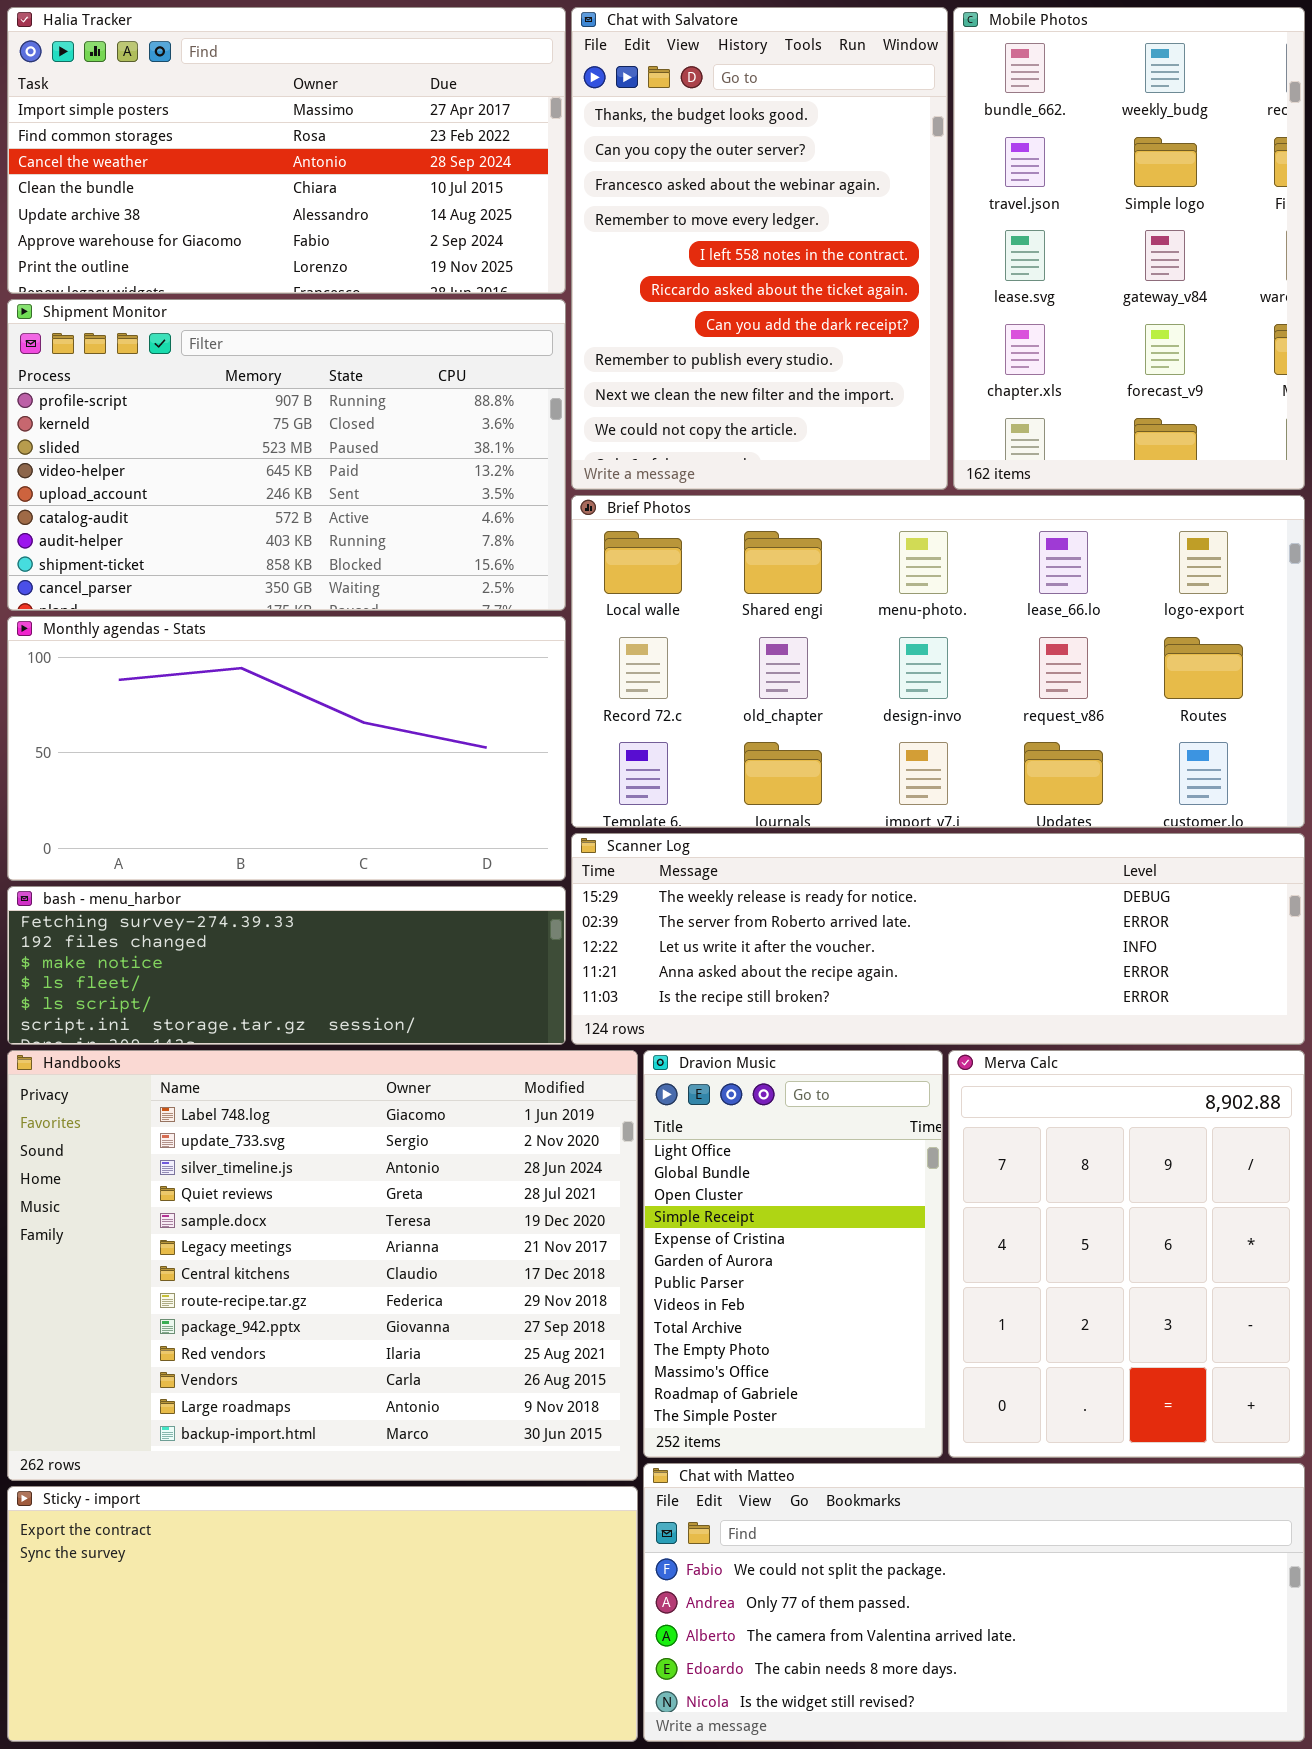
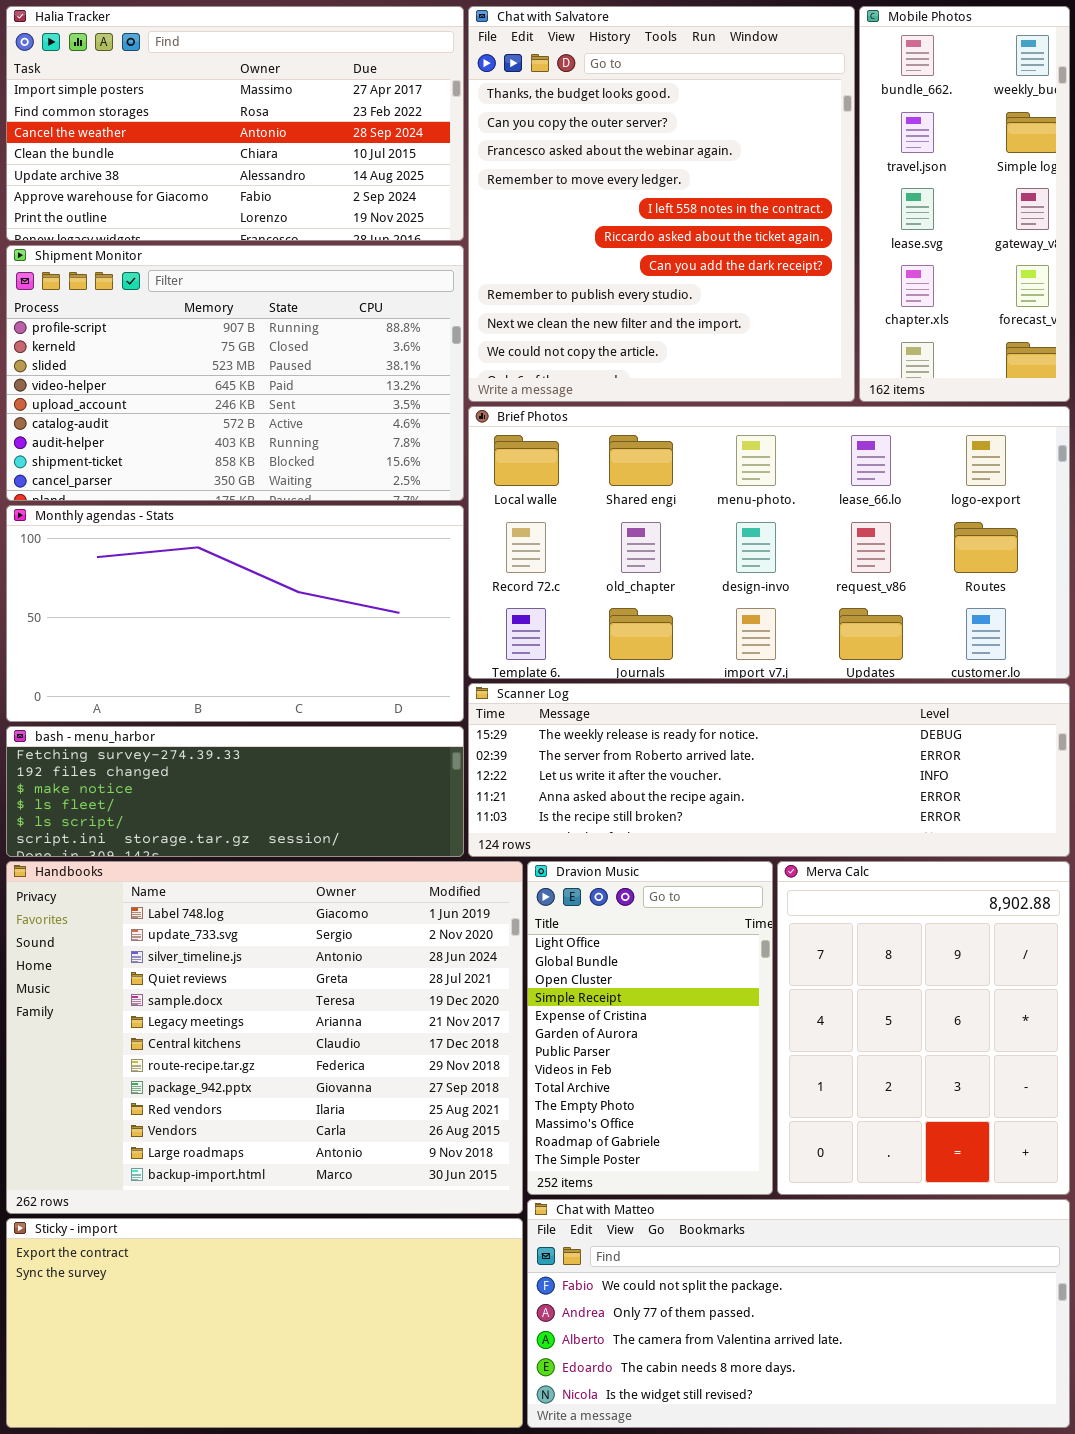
Chat with Salvatore: [571,7,948,490] -> [468,6,855,402], resized
Mobile Photos: [953,7,1305,490] -> [859,6,1070,402], resized

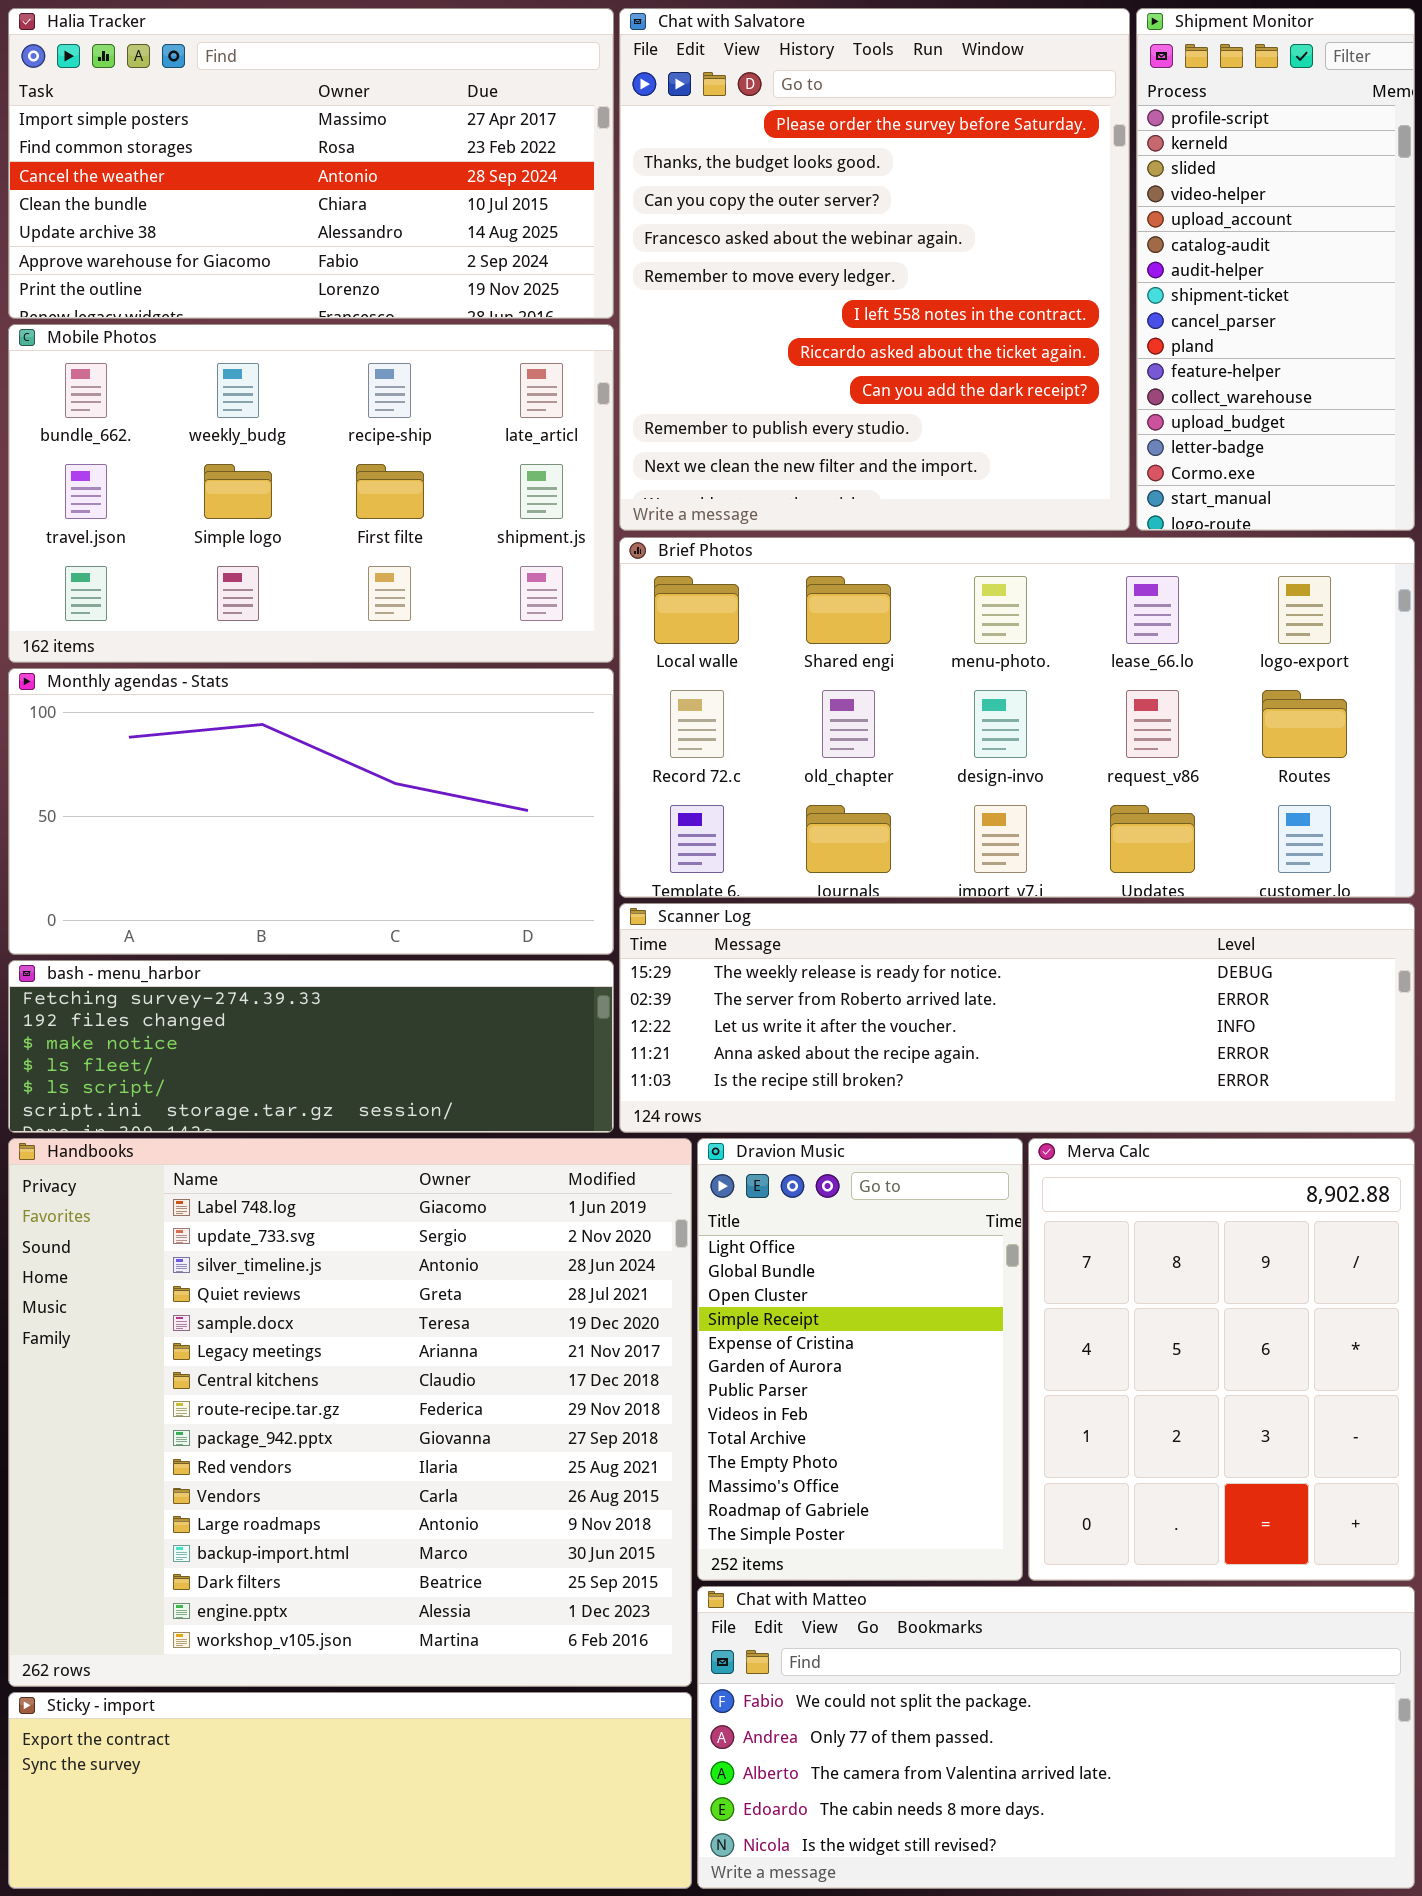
Chat with Salvatore: [468,6,855,402] -> [619,8,1130,531], scrolled up 1 row
Mobile Photos: [859,6,1070,402] -> [8,324,614,663], moved, resized
Shipment Monitor: [6,245,464,501] -> [1136,8,1415,531], moved, resized
Handbooks: [6,861,523,1214] -> [8,1138,692,1687], resized
Sticky - import: [6,1218,523,1428] -> [8,1692,692,1889], resized

